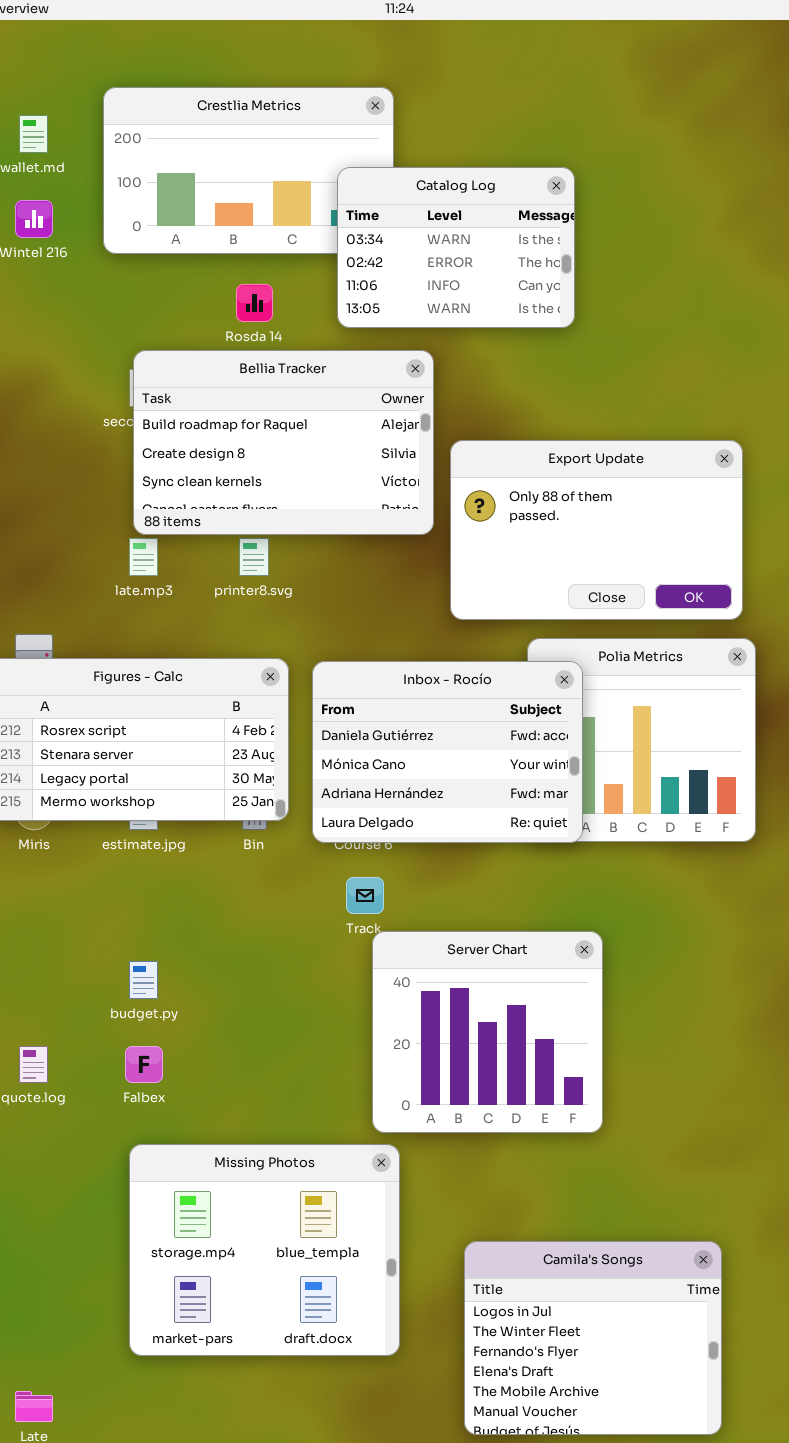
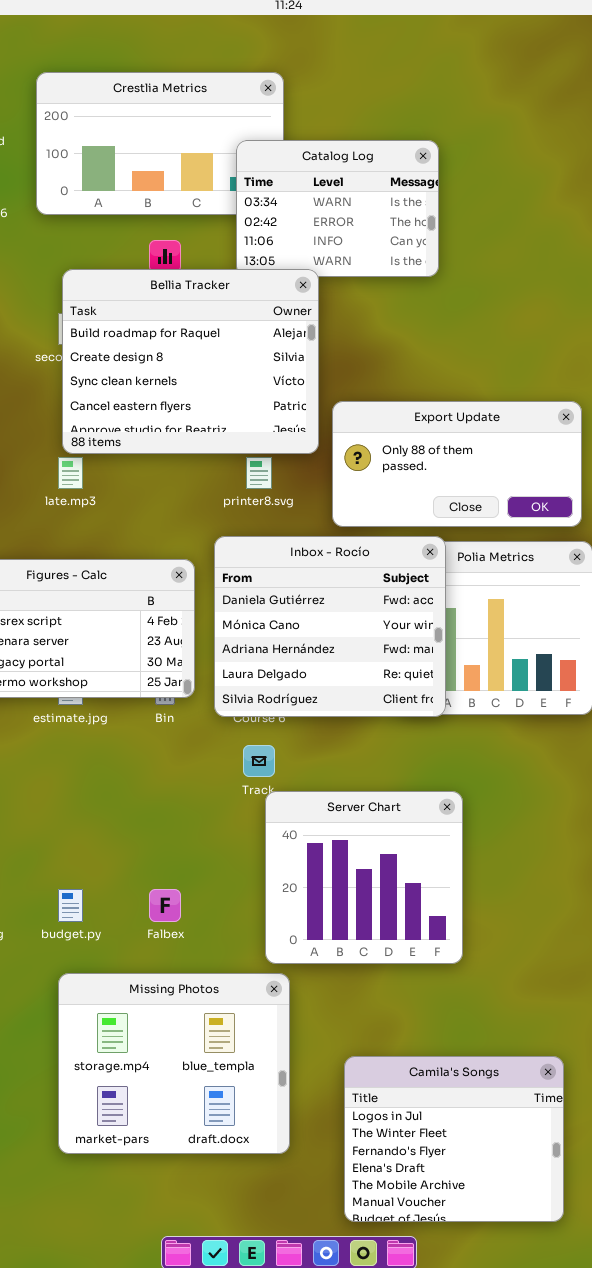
Bellia Tracker: [133,350,434,535] -> [62,269,319,454], resized
Export Update: [450,440,743,620] -> [332,401,582,527], resized
printer8.svg: [239,538,269,576] -> [246,457,272,489], moved
Inbox - Rocío: [312,661,583,843] -> [214,536,446,717], resized
budget.py: [129,961,158,999] -> [58,889,83,922], moved
Falbex: [125,1046,163,1083] -> [149,889,181,922], moved

